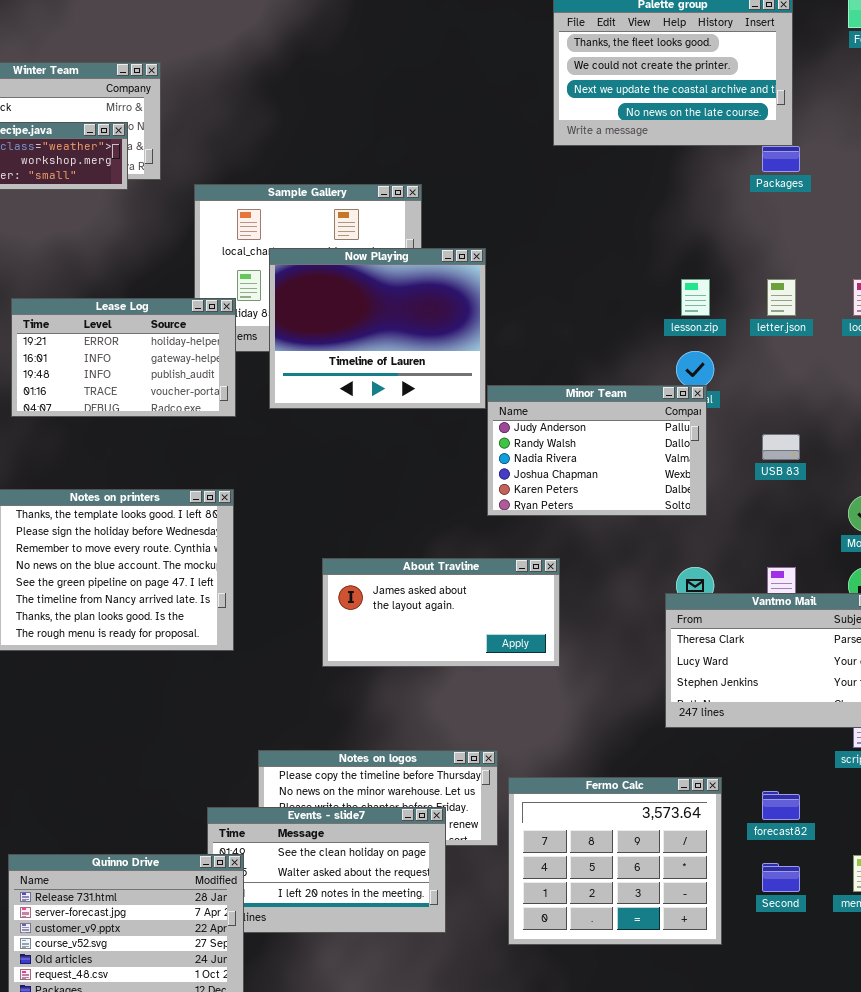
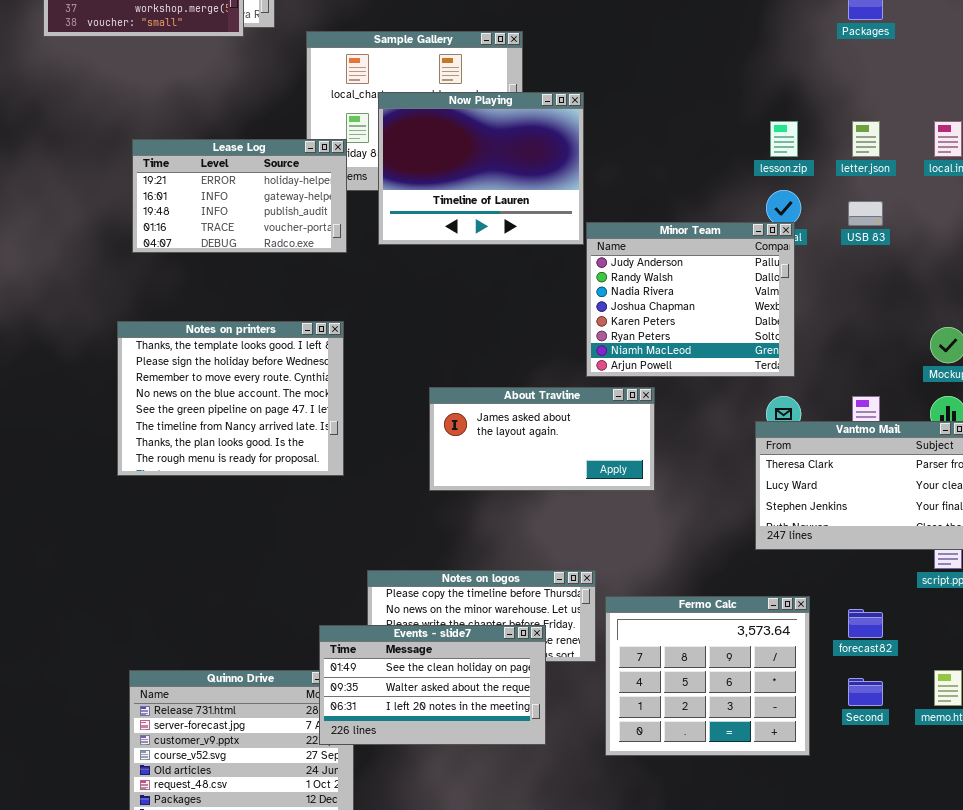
Minor Team: [487,385,707,516] -> [586,222,795,377], resized
USB 83: [762,434,800,460] -> [848,201,883,226], moved
Events - slide7: [207,807,446,933] -> [319,625,546,745], raised

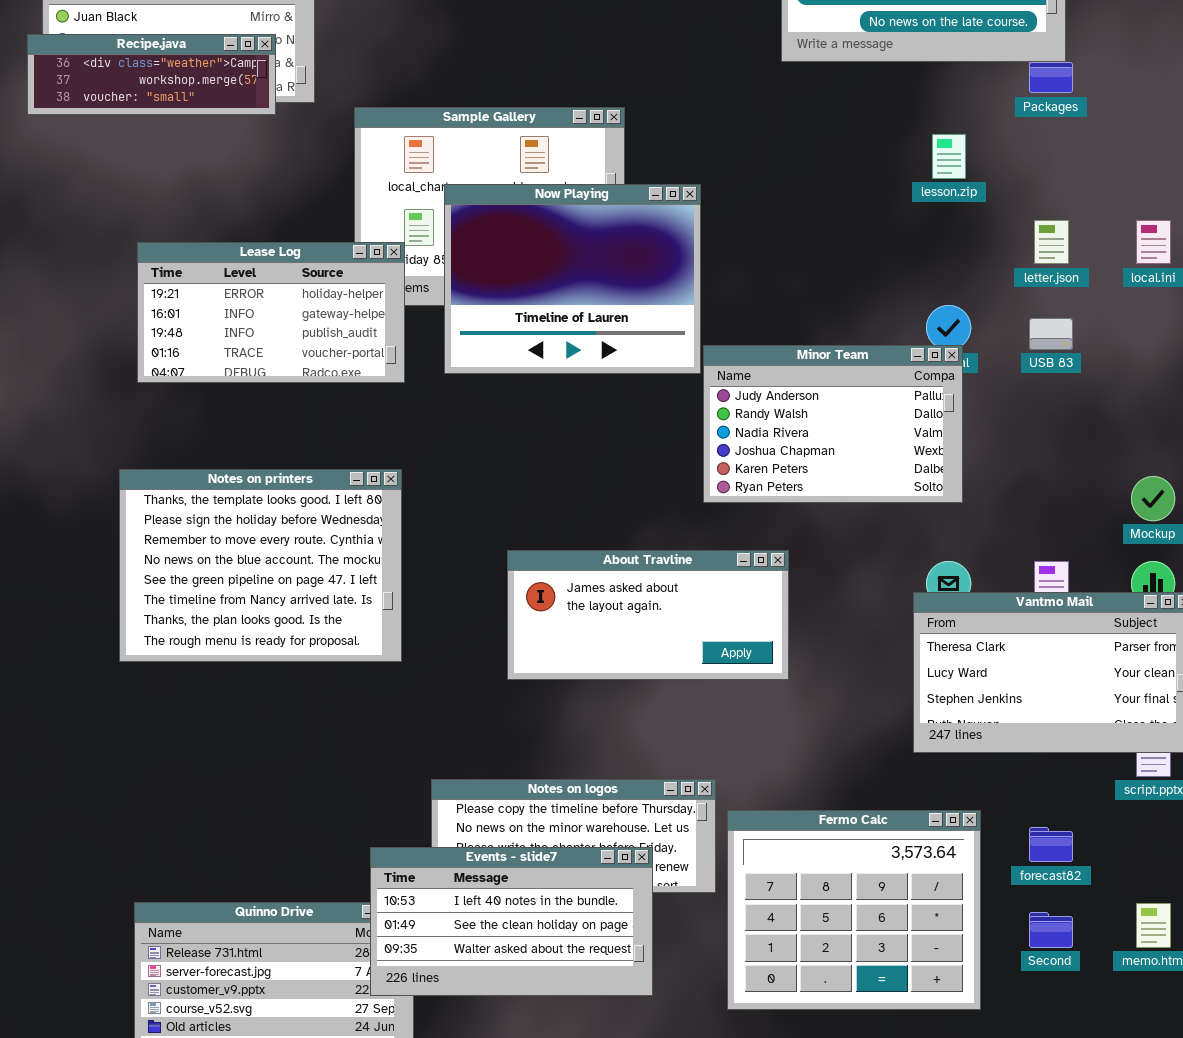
lesson.zip: [770,121,798,157] -> [932,134,966,179], moved
Minor Team: [586,222,795,377] -> [703,345,963,503], resized
Events - slide7: [319,625,546,745] -> [370,847,653,996], scrolled up 1 row

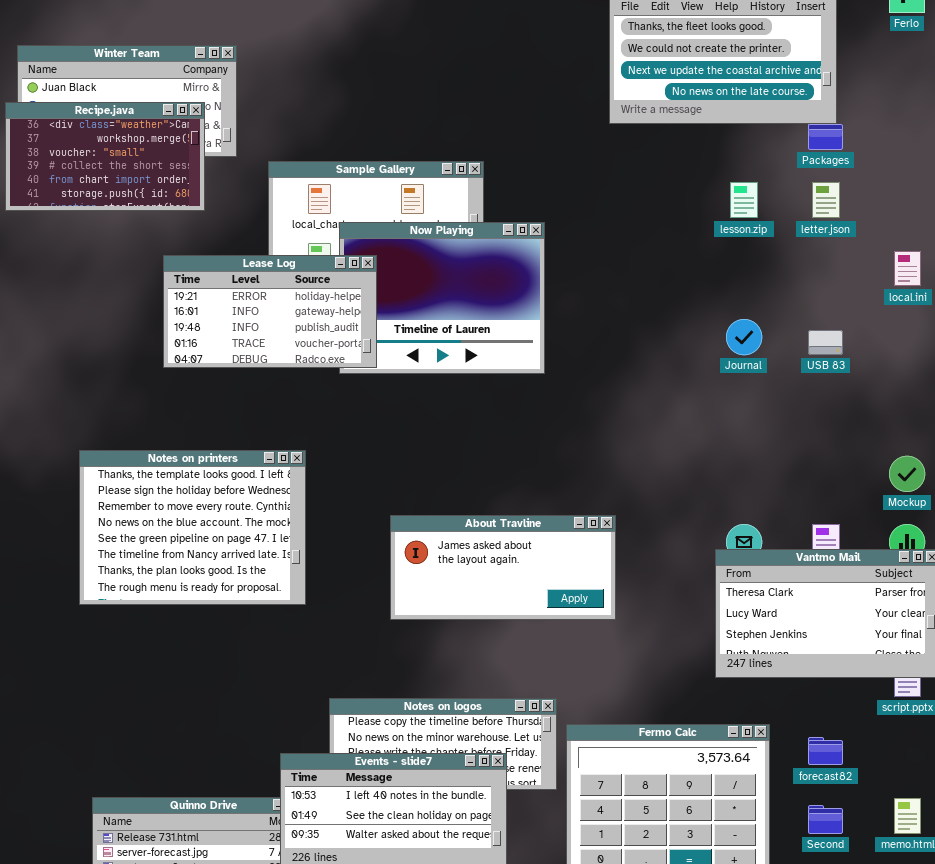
Recipe.java: [27,34,276,115] -> [5,102,205,211], resized
letter.json: [1034,220,1069,264] -> [812,182,840,218], moved
Lease Log: [137,242,405,383] -> [163,255,377,368], moved
Minor Team: [703,345,963,503] -> none, closed

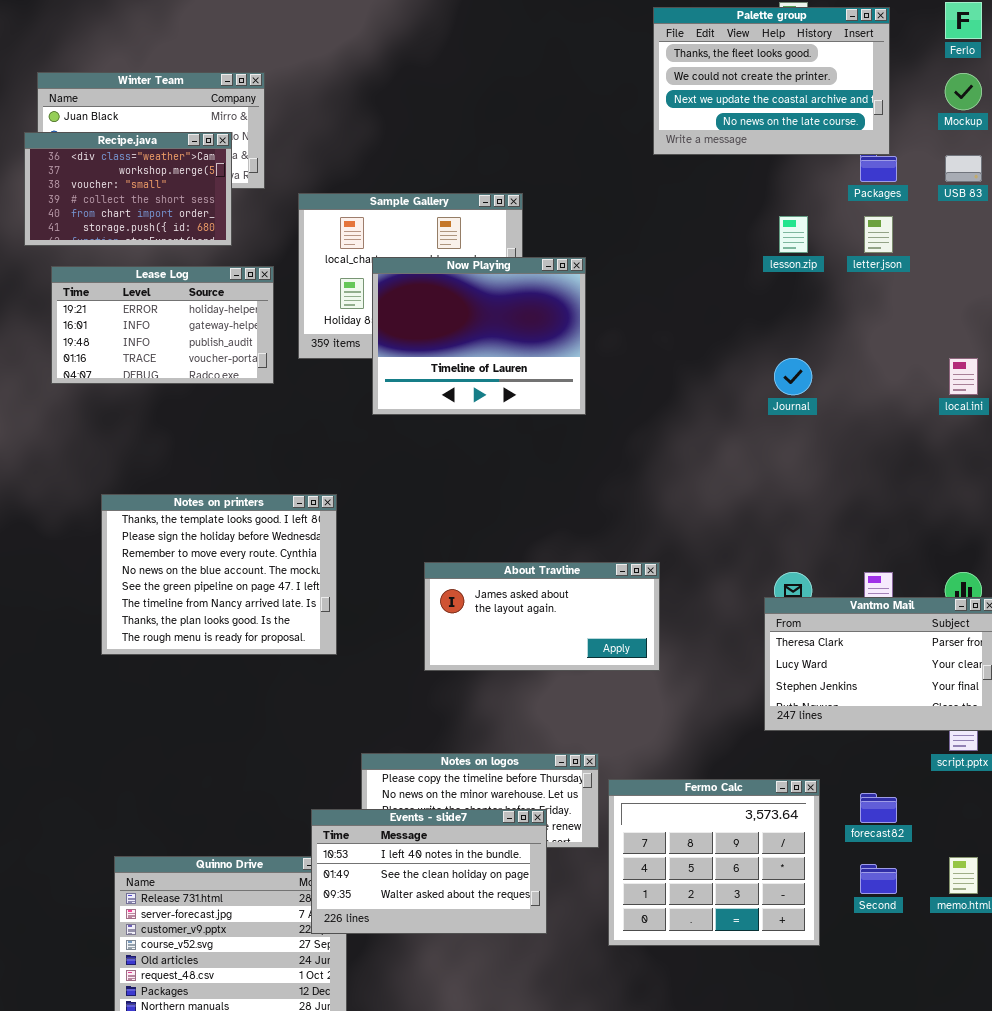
local.ini: [894,251,921,286] -> [949,358,978,395], moved
Lease Log: [163,255,377,368] -> [51,266,274,384], moved
USB 83: [808,330,843,355] -> [945,155,982,182], moved
Mockup: [889,456,925,492] -> [945,73,982,110], moved

